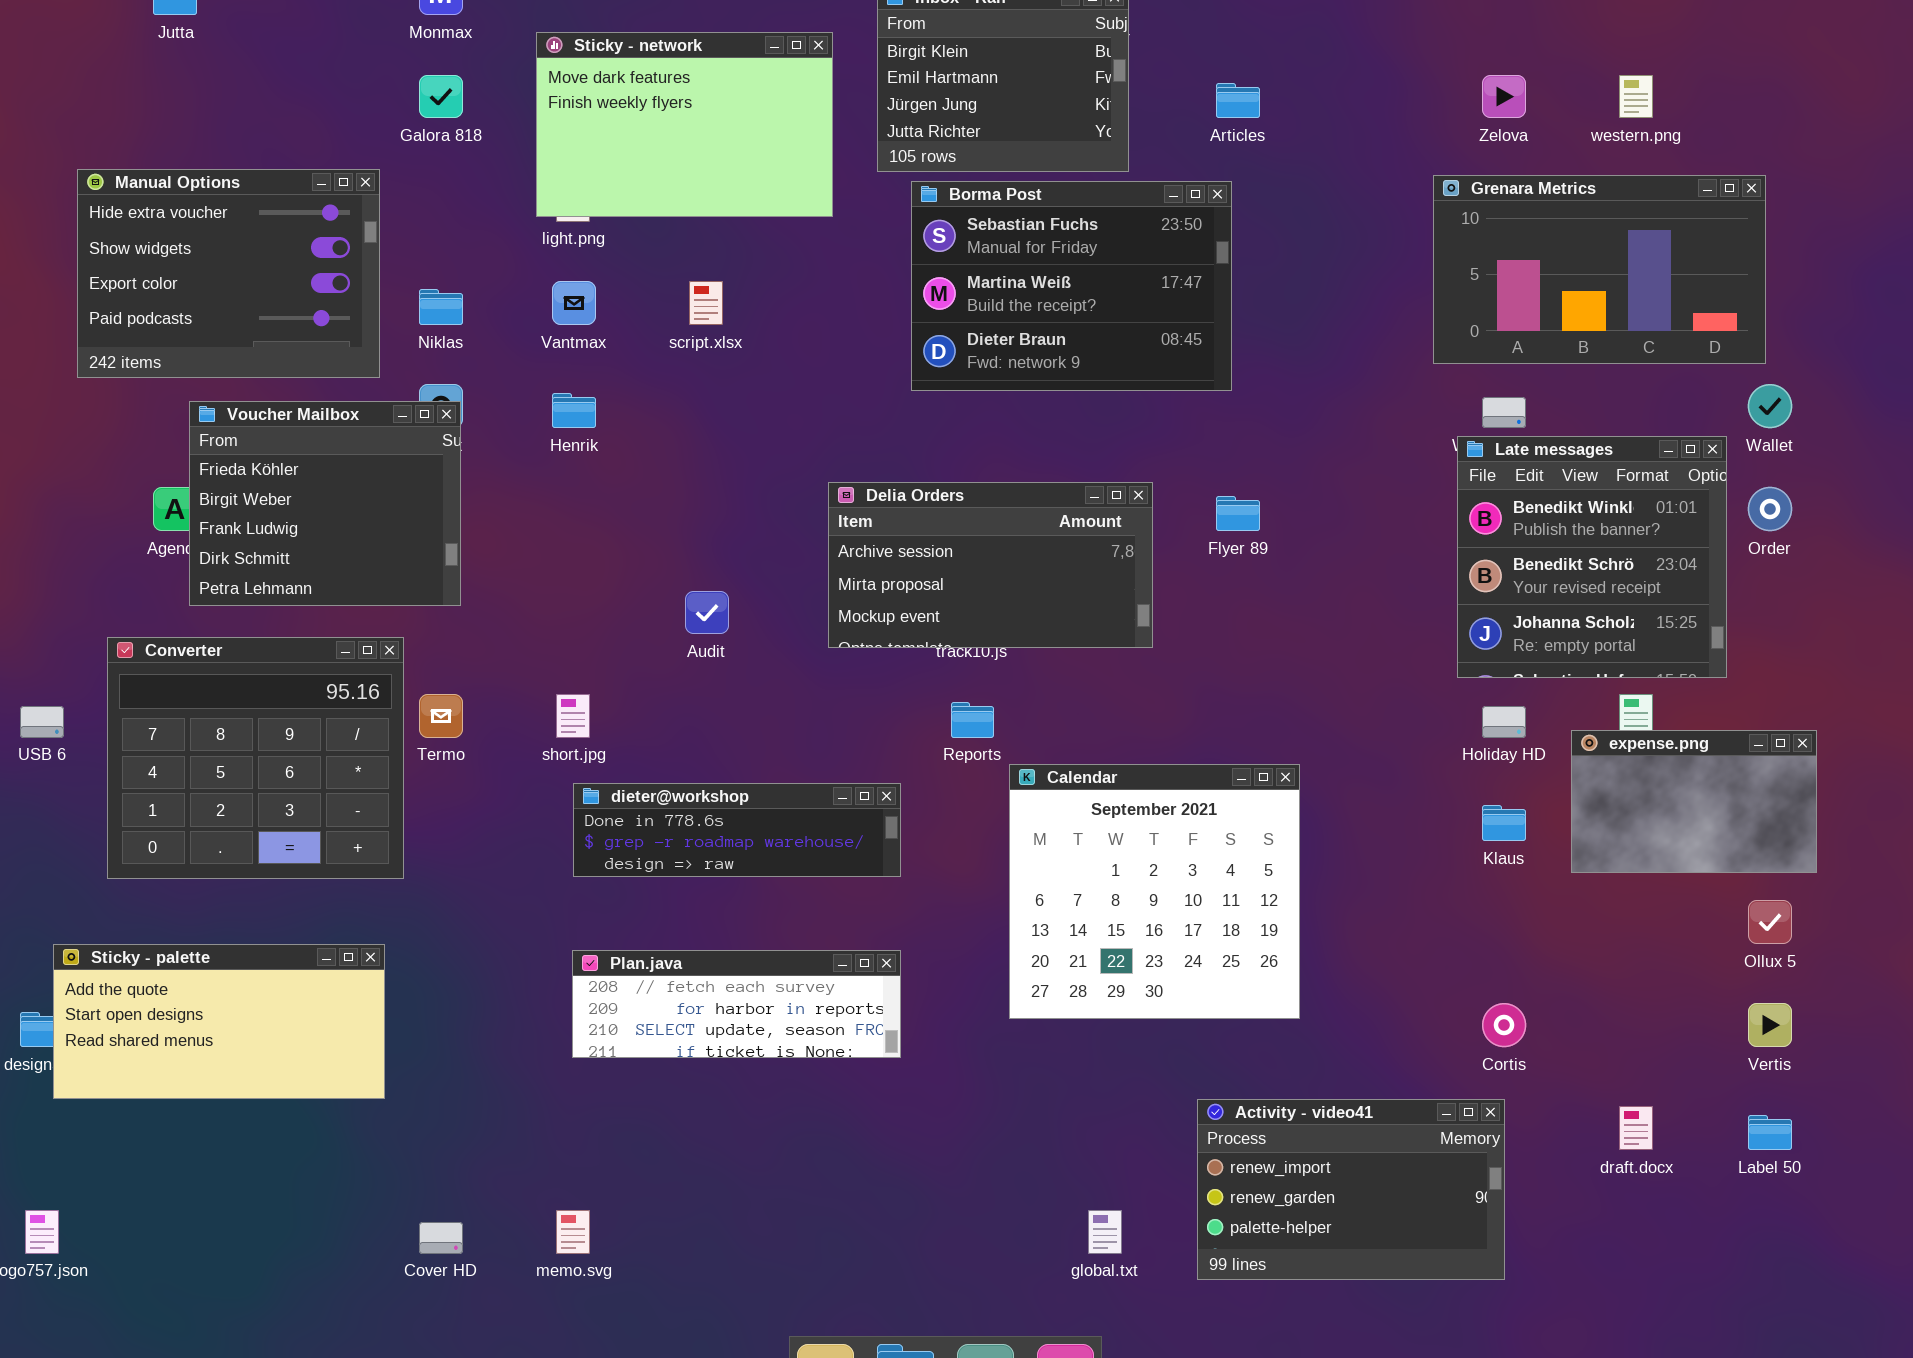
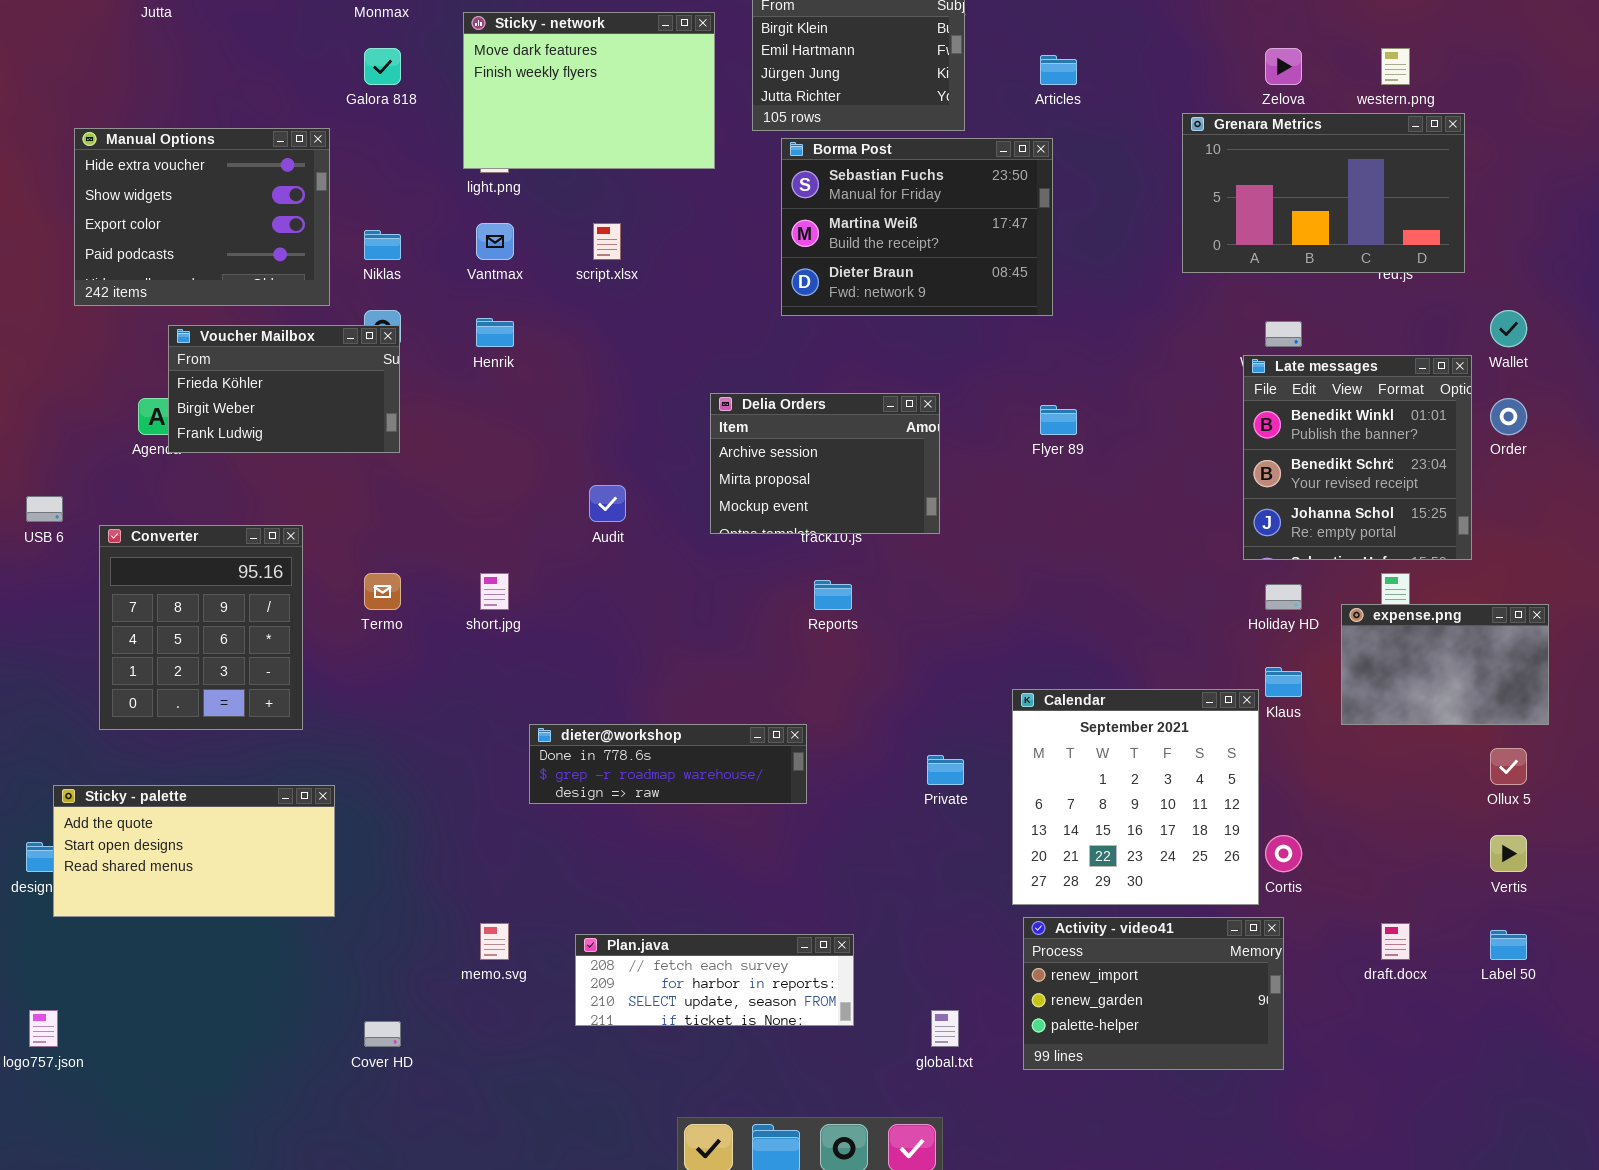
Grenara Metrics: [1433,175,1766,364] -> [1182,113,1465,273], moved
Voucher Mailbox: [189,401,461,606] -> [168,325,400,453], resized
Delia Orders: [828,482,1153,648] -> [710,393,940,534], resized
Converter: [107,637,404,879] -> [99,525,303,730], resized
USB 6: [20,706,64,738] -> [26,496,63,522], moved
Calendar: [1009,764,1300,1019] -> [1012,689,1259,905], moved
dieter@workshop: [573,783,901,877] -> [529,724,807,804], moved
Plan.java: [572,950,901,1058] -> [575,934,854,1026], moved
memo.svg: [556,1210,590,1254] -> [480,923,509,960], moved

